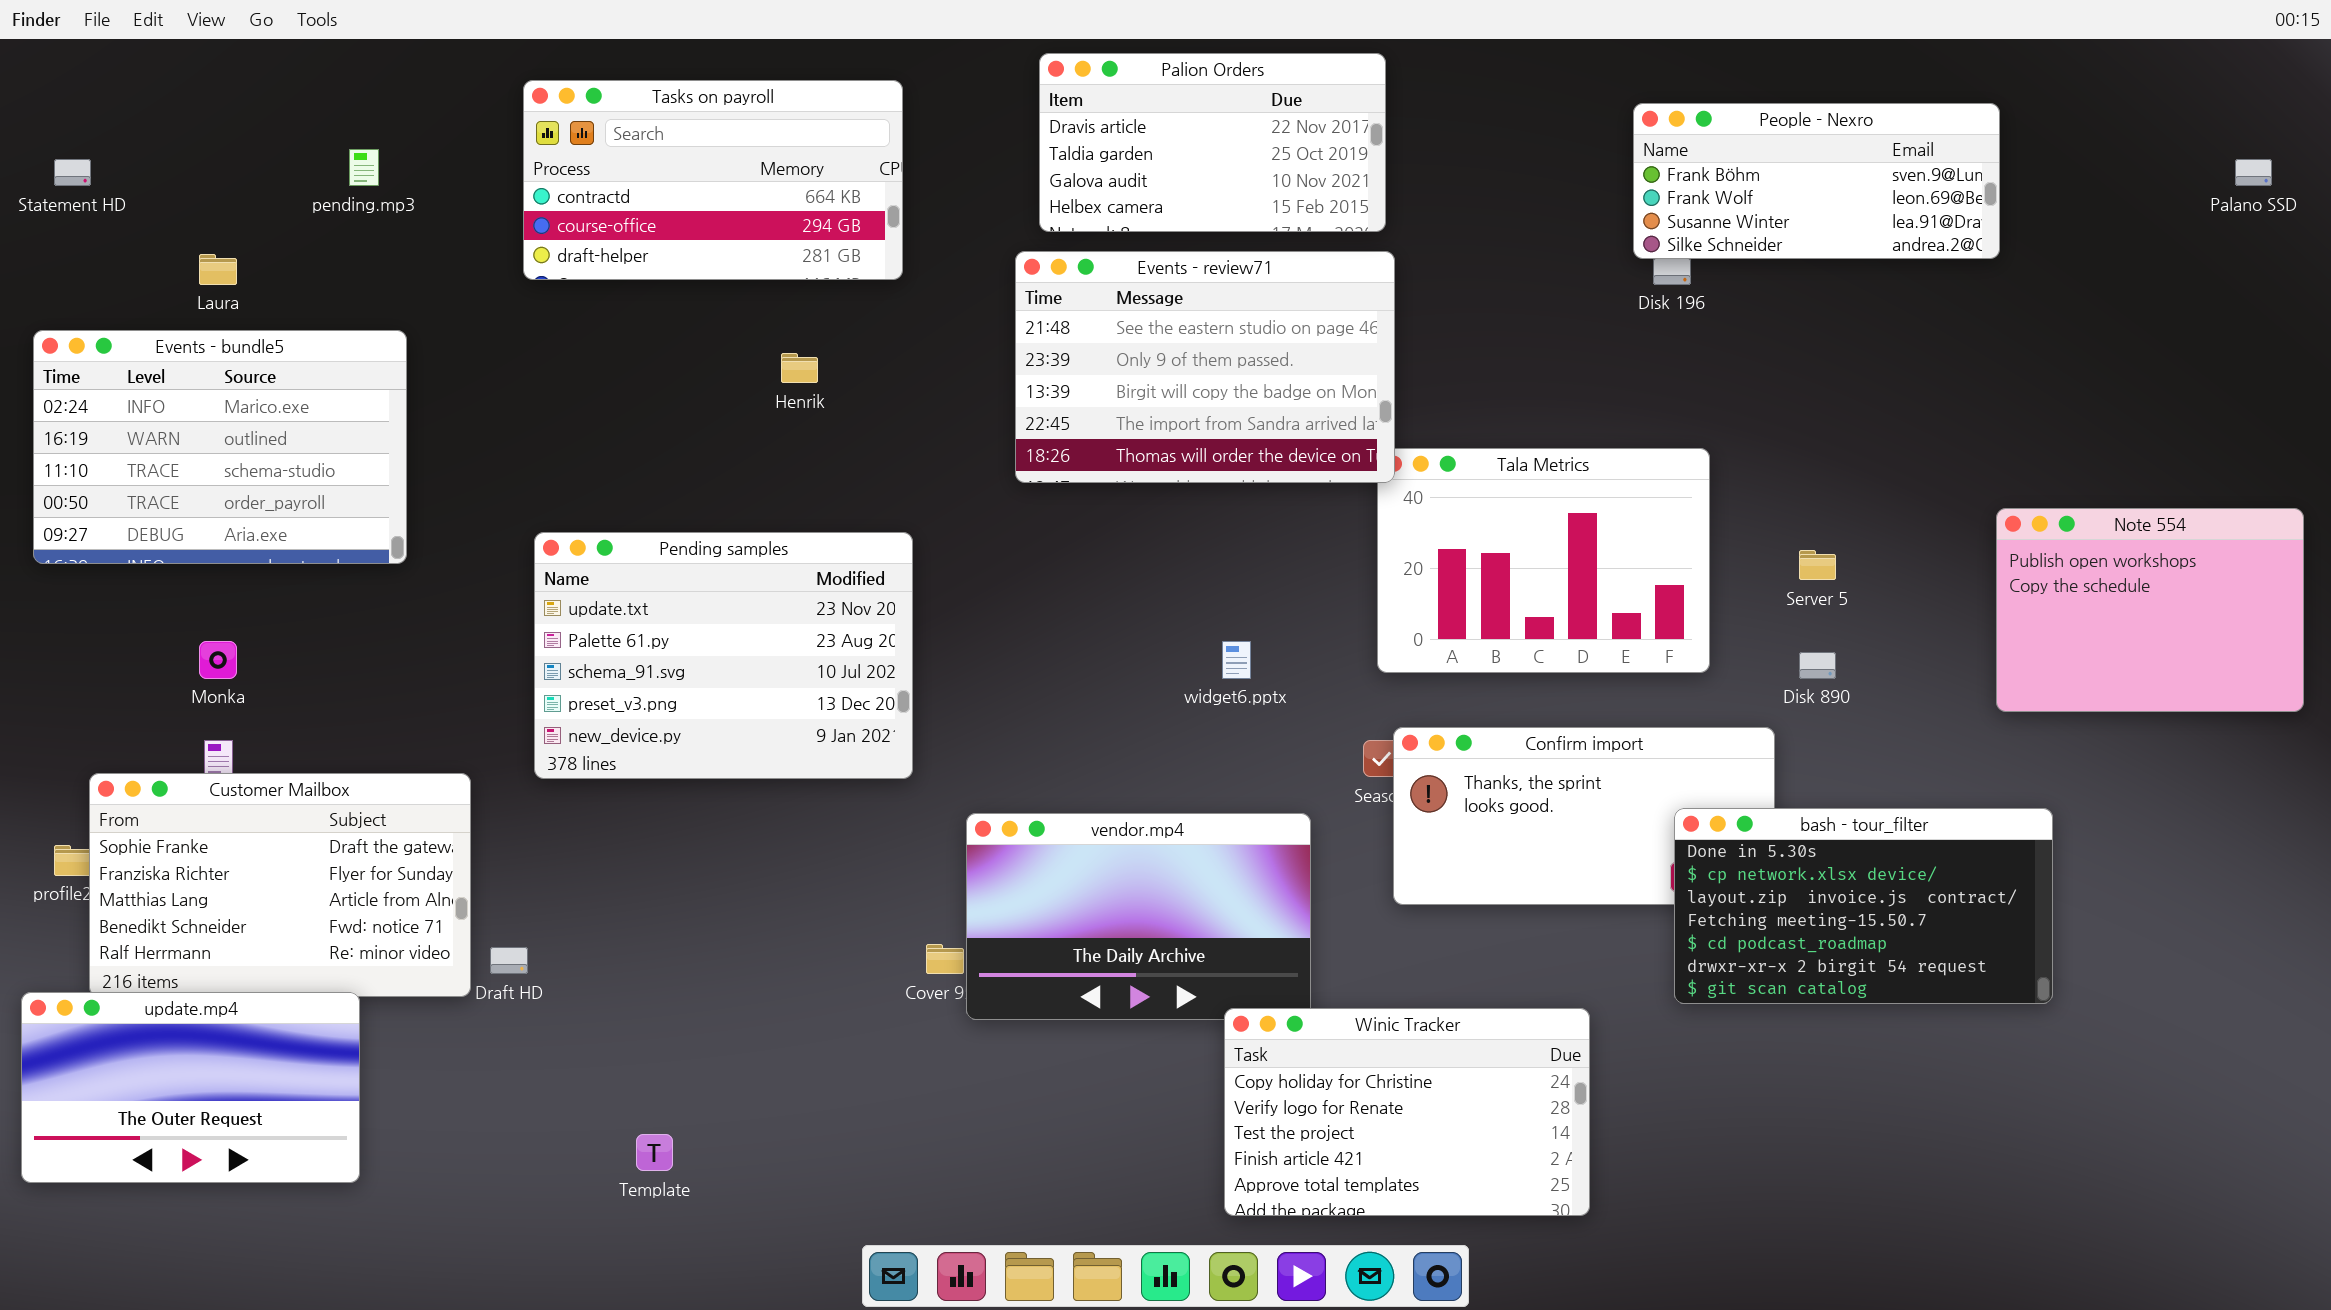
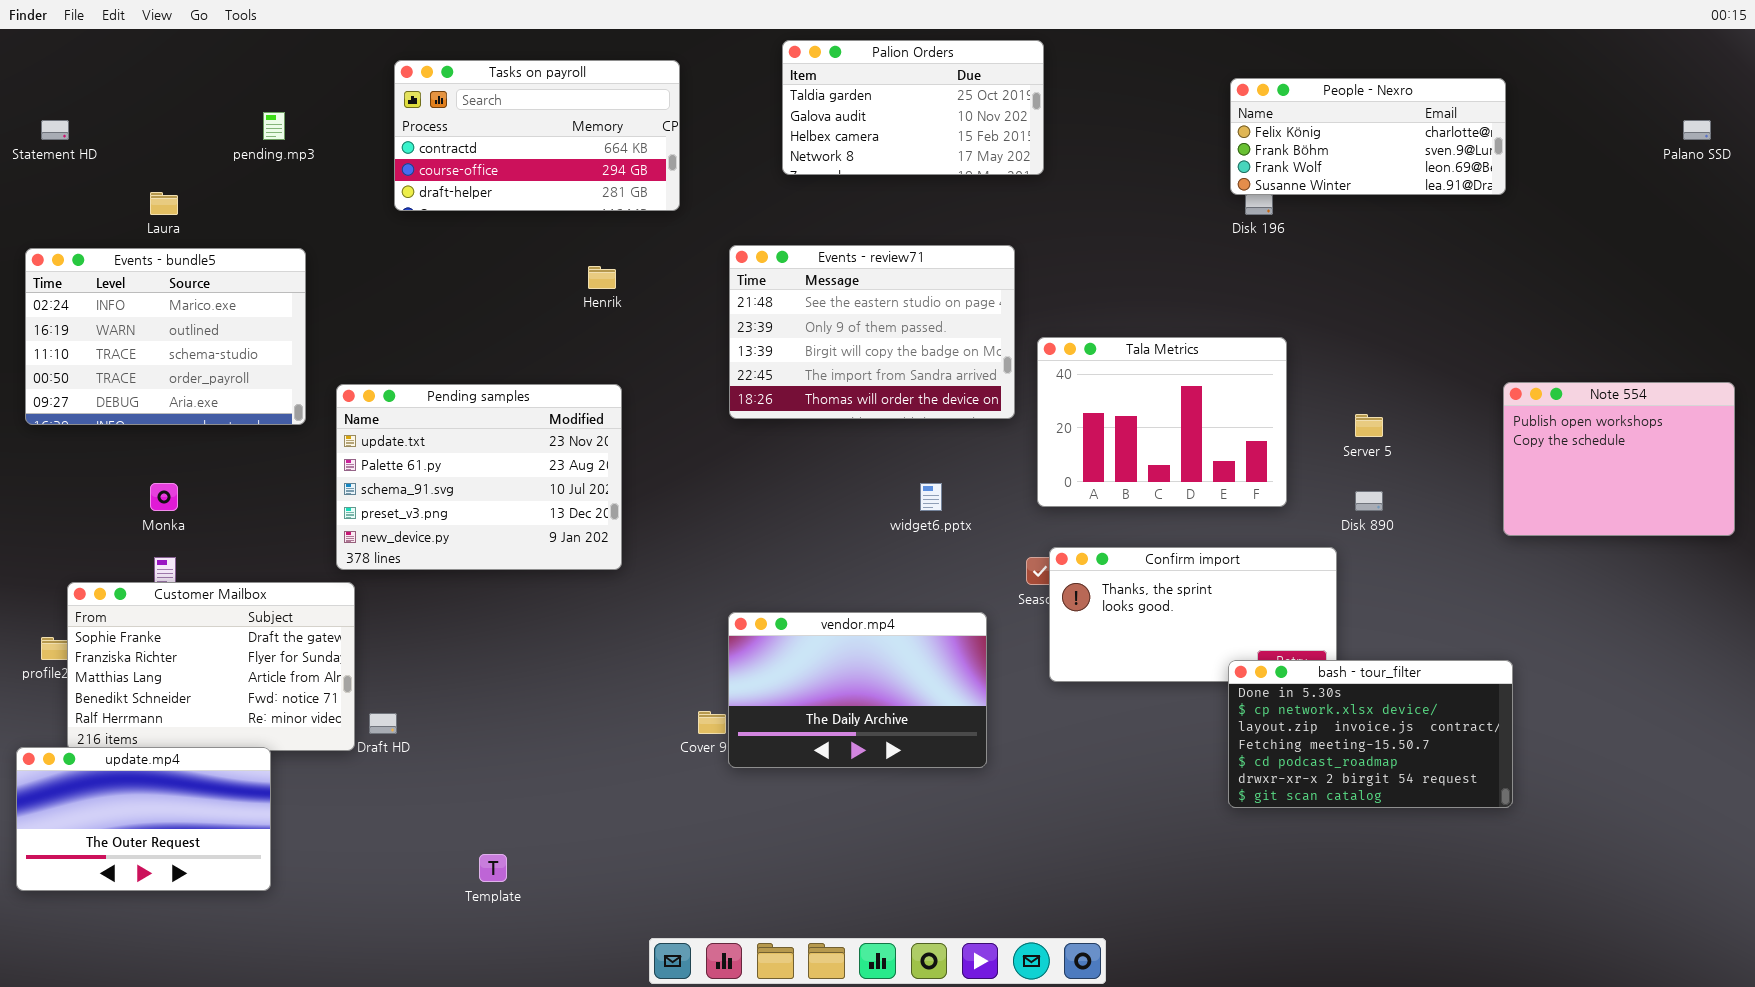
Palion Orders: [1039,53,1386,232] -> [782,40,1044,175], scrolled down 1 row
People - Nexro: [1633,103,2000,259] -> [1230,78,1506,195], scrolled up 1 row
Events - review71: [1015,251,1395,483] -> [729,245,1015,419], moved
Pending samples: [534,532,913,779] -> [336,384,622,570], moved
bash - tour_filter: [1674,808,2053,1004] -> [1228,660,1513,808], moved
Winic Tracker: [1224,1008,1590,1216] -> none, closed

